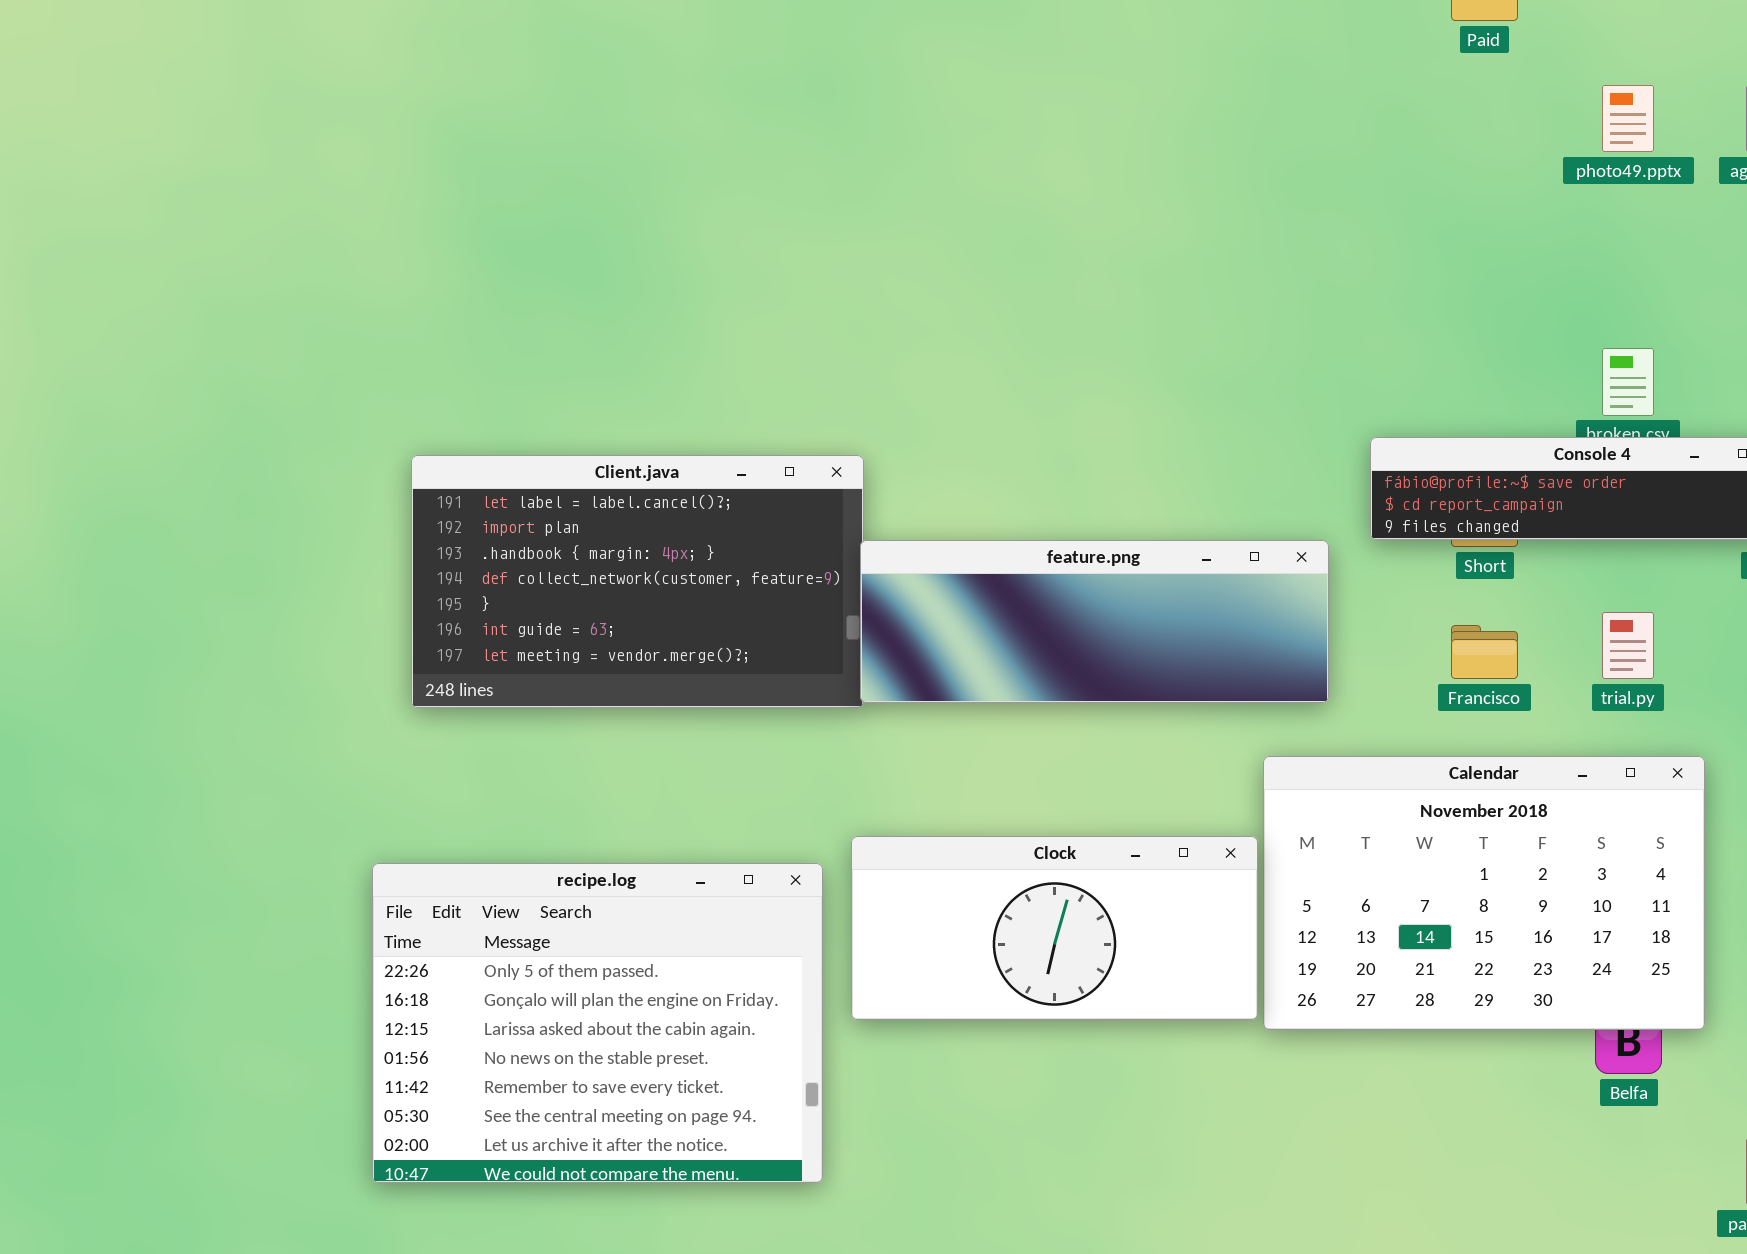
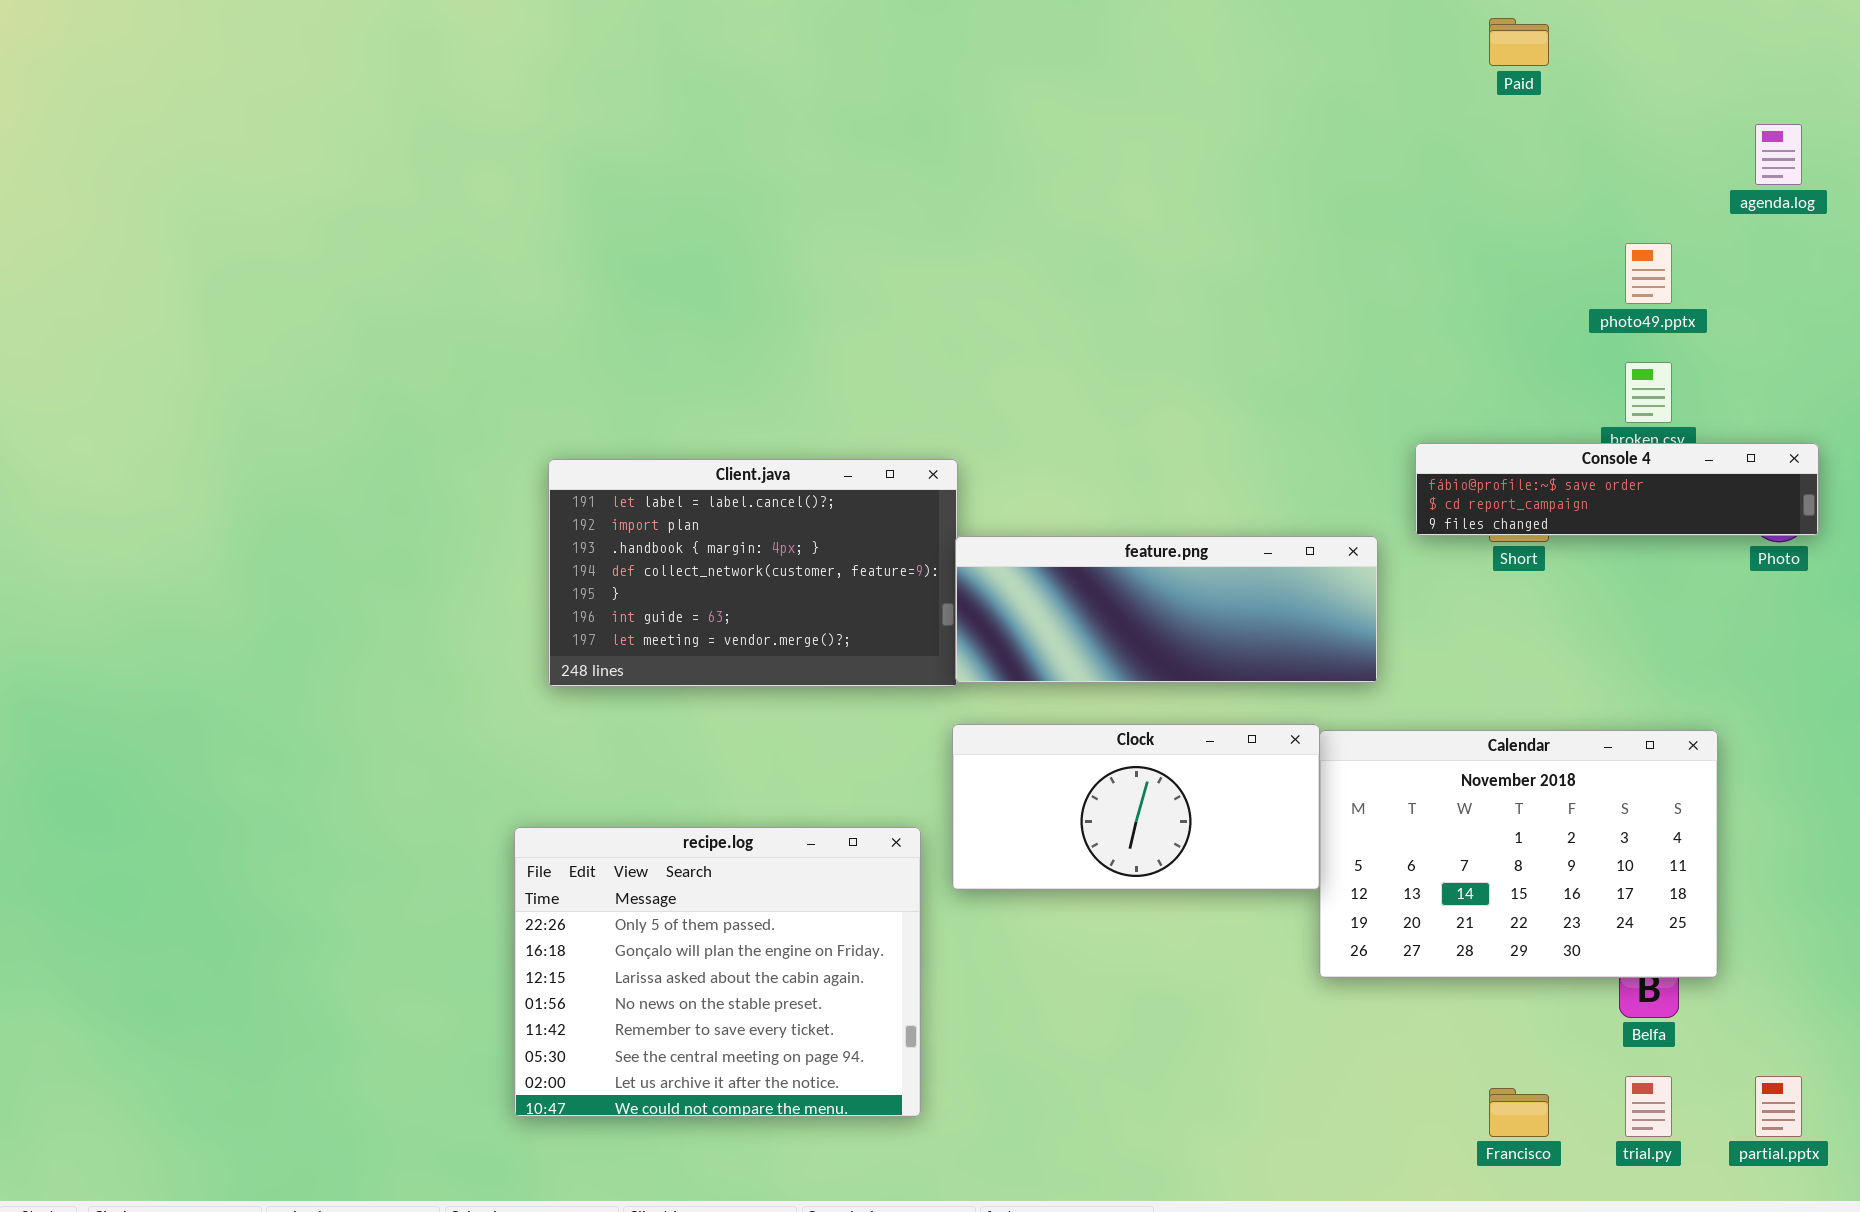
photo49.pptx: [1602,85,1654,152] -> [1625,243,1672,304], moved
trial.py: [1602,612,1654,679] -> [1625,1076,1672,1137], moved
Francisco: [1451,625,1518,679] -> [1489,1088,1549,1137], moved
Clock: [851,836,1258,1020] -> [952,724,1320,890], moved

